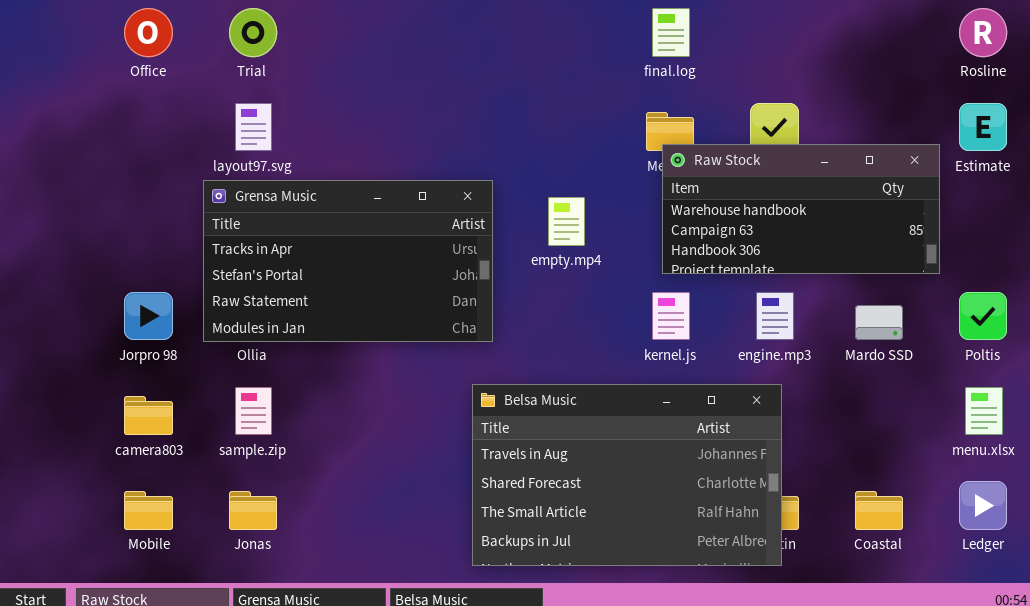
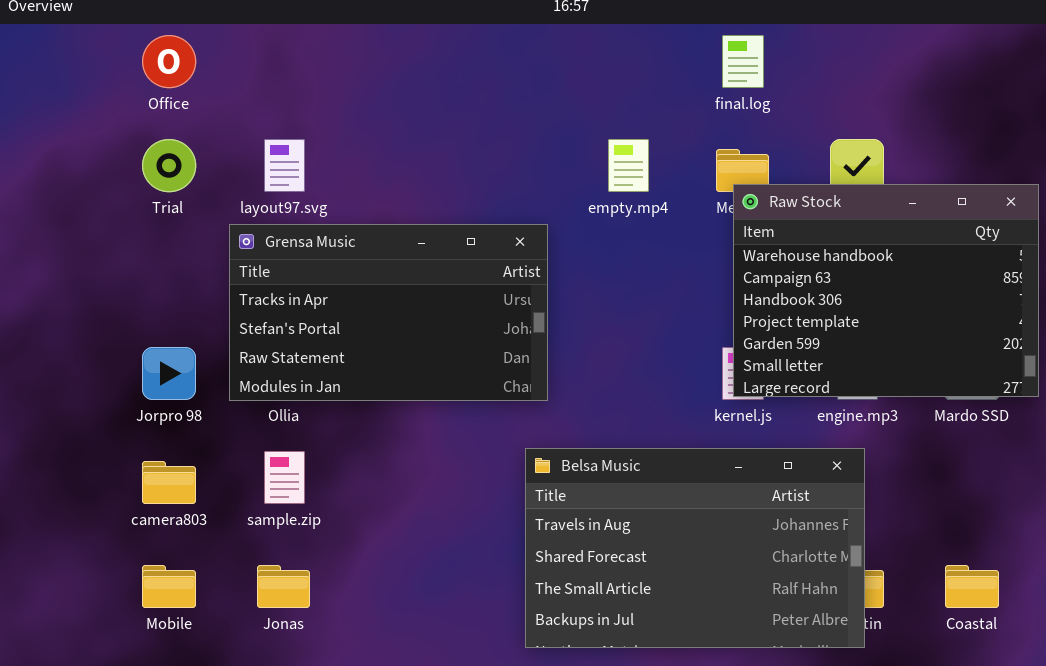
Trial: [229,8,277,57] -> [142,139,196,192], moved
Raw Stock: [662,144,940,274] -> [733,184,1039,397], resized
empty.mp4: [548,197,585,246] -> [608,139,649,192], moved

